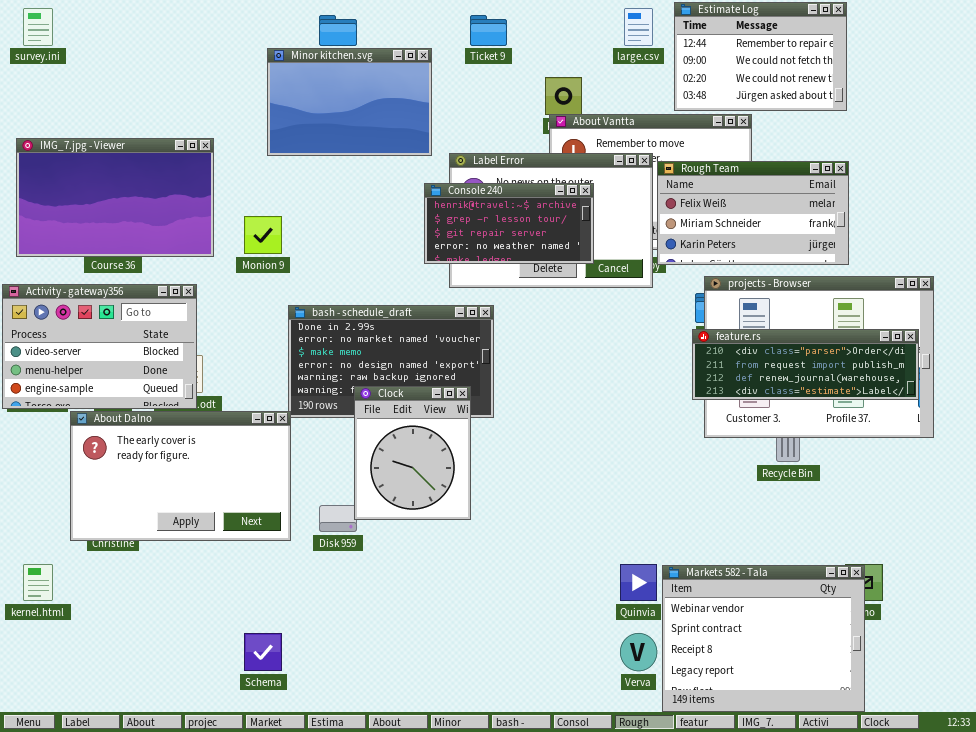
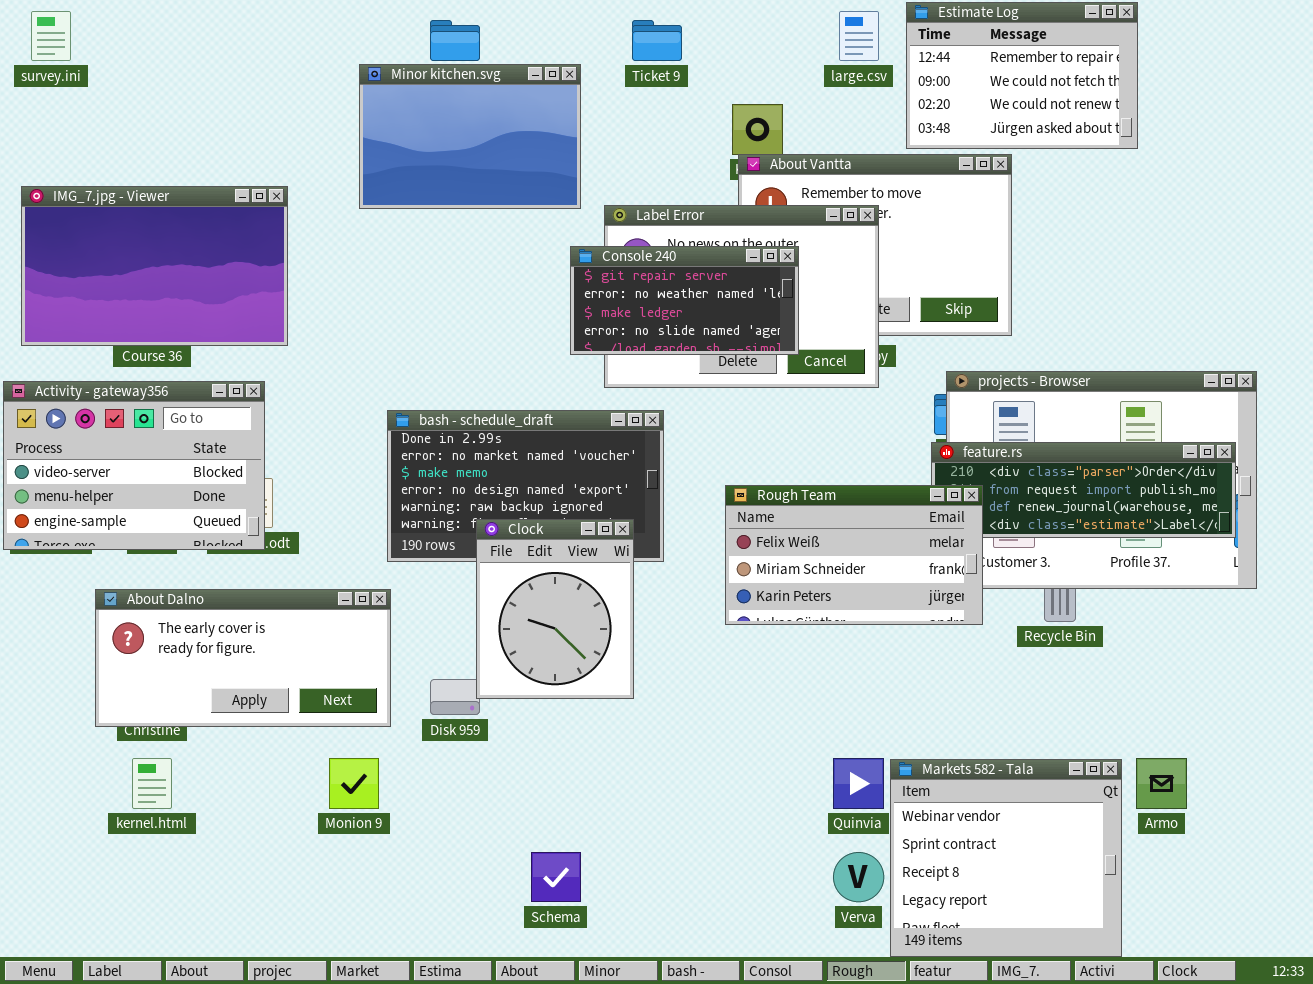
Rough Team: [657,161,849,265] -> [725,485,983,625], moved
Console 240: [424,183,594,264] -> [570,246,799,355], scrolled down 2 rows
Monion 9: [244,216,282,254] -> [329,758,379,809], moved
About Dalno: [70,411,291,541] -> [95,589,391,727], resized
kernel.html: [23,564,53,601] -> [132,758,172,809], moved
Markets 582 - Tala: [662,565,865,712] -> [890,759,1122,957], resized
Schema: [244,633,282,671] -> [531,852,581,902], moved

